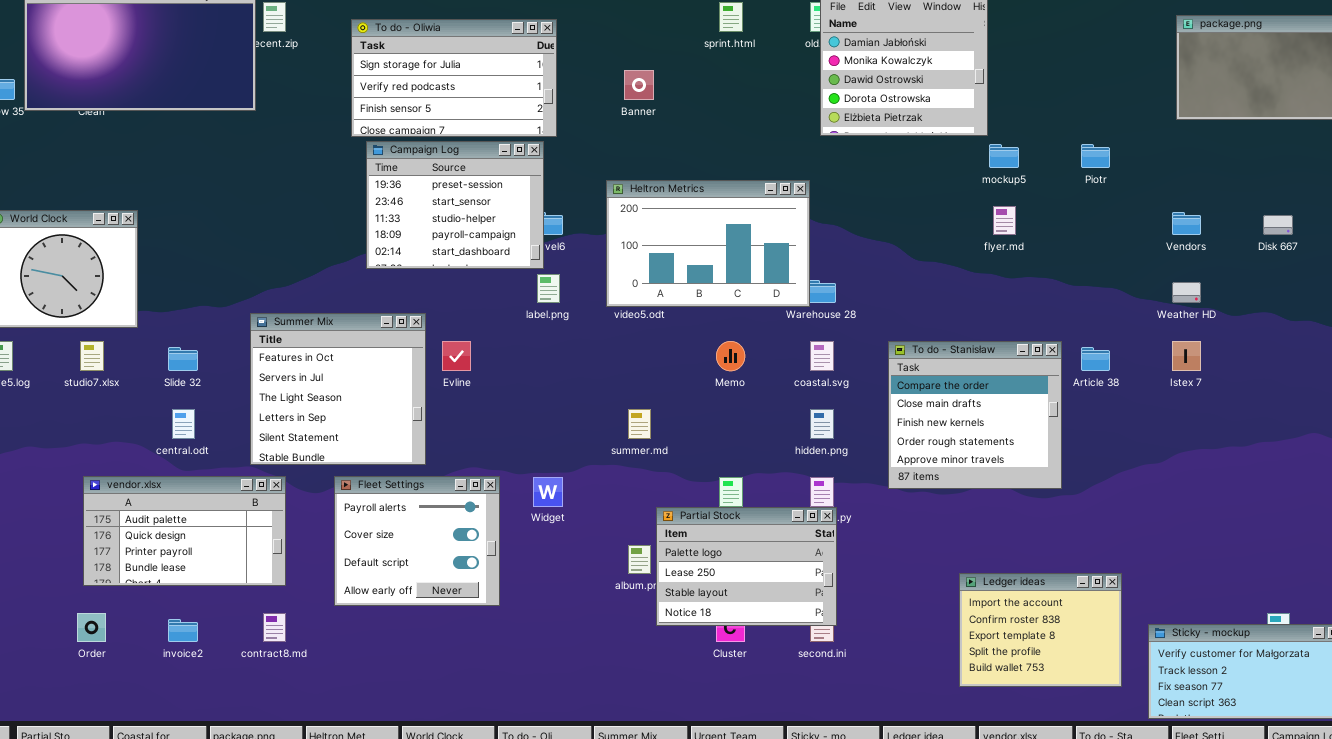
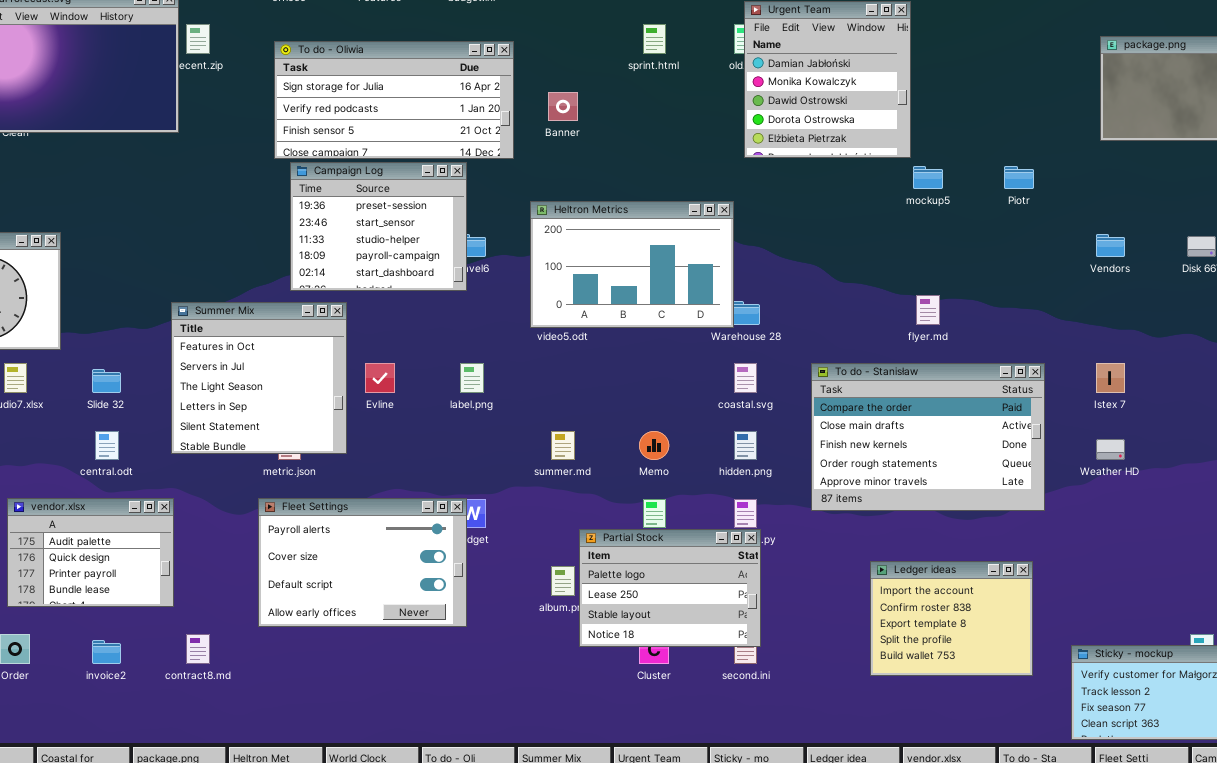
To do - Oliwia: [351,19,557,137] -> [274,41,514,159], resized
flyer.md: [993,206,1016,235] -> [916,295,940,325], moved
label.png: [537,274,560,303] -> [460,363,484,393], moved
Weather HD: [1172,282,1201,303] -> [1096,439,1125,460], moved
Summer Mix: [250,313,426,465] -> [171,302,347,454], moved
Memo: [716,341,745,371] -> [639,431,669,460], moved
To do - Stanisław: [888,341,1062,489] -> [811,363,1045,511], resized
vendor.xlsx: [83,476,286,586] -> [7,498,174,607], resized
Fleet Settings: [334,476,500,606] -> [258,498,467,627], resized
Ledger ideas: [959,573,1122,687] -> [870,561,1033,676], moved

